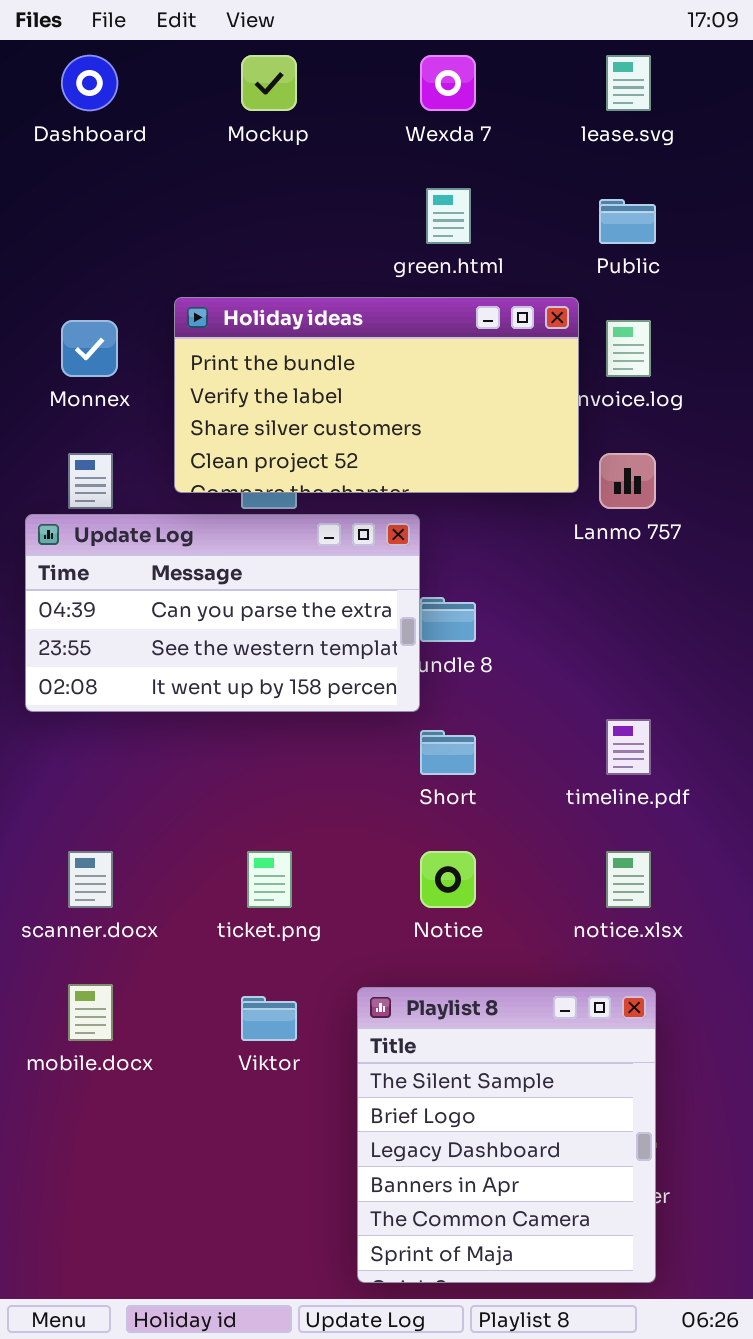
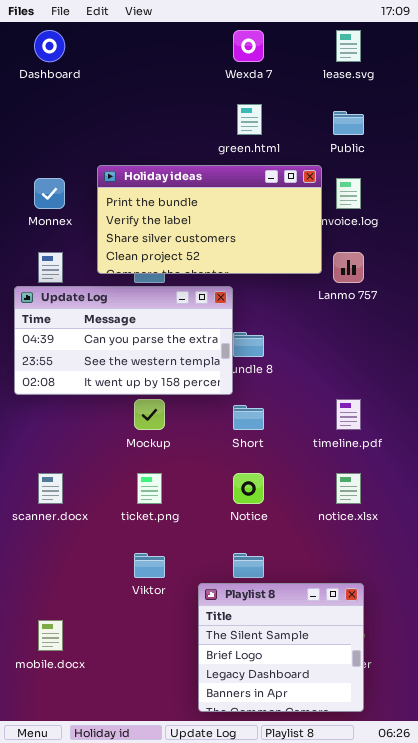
Mockup: [241,55,297,111] -> [134,399,165,430], moved
mobile.docx: [68,984,113,1041] -> [38,620,63,651], moved
Playlist 8: [357,987,656,1283] -> [198,583,364,712], resized

